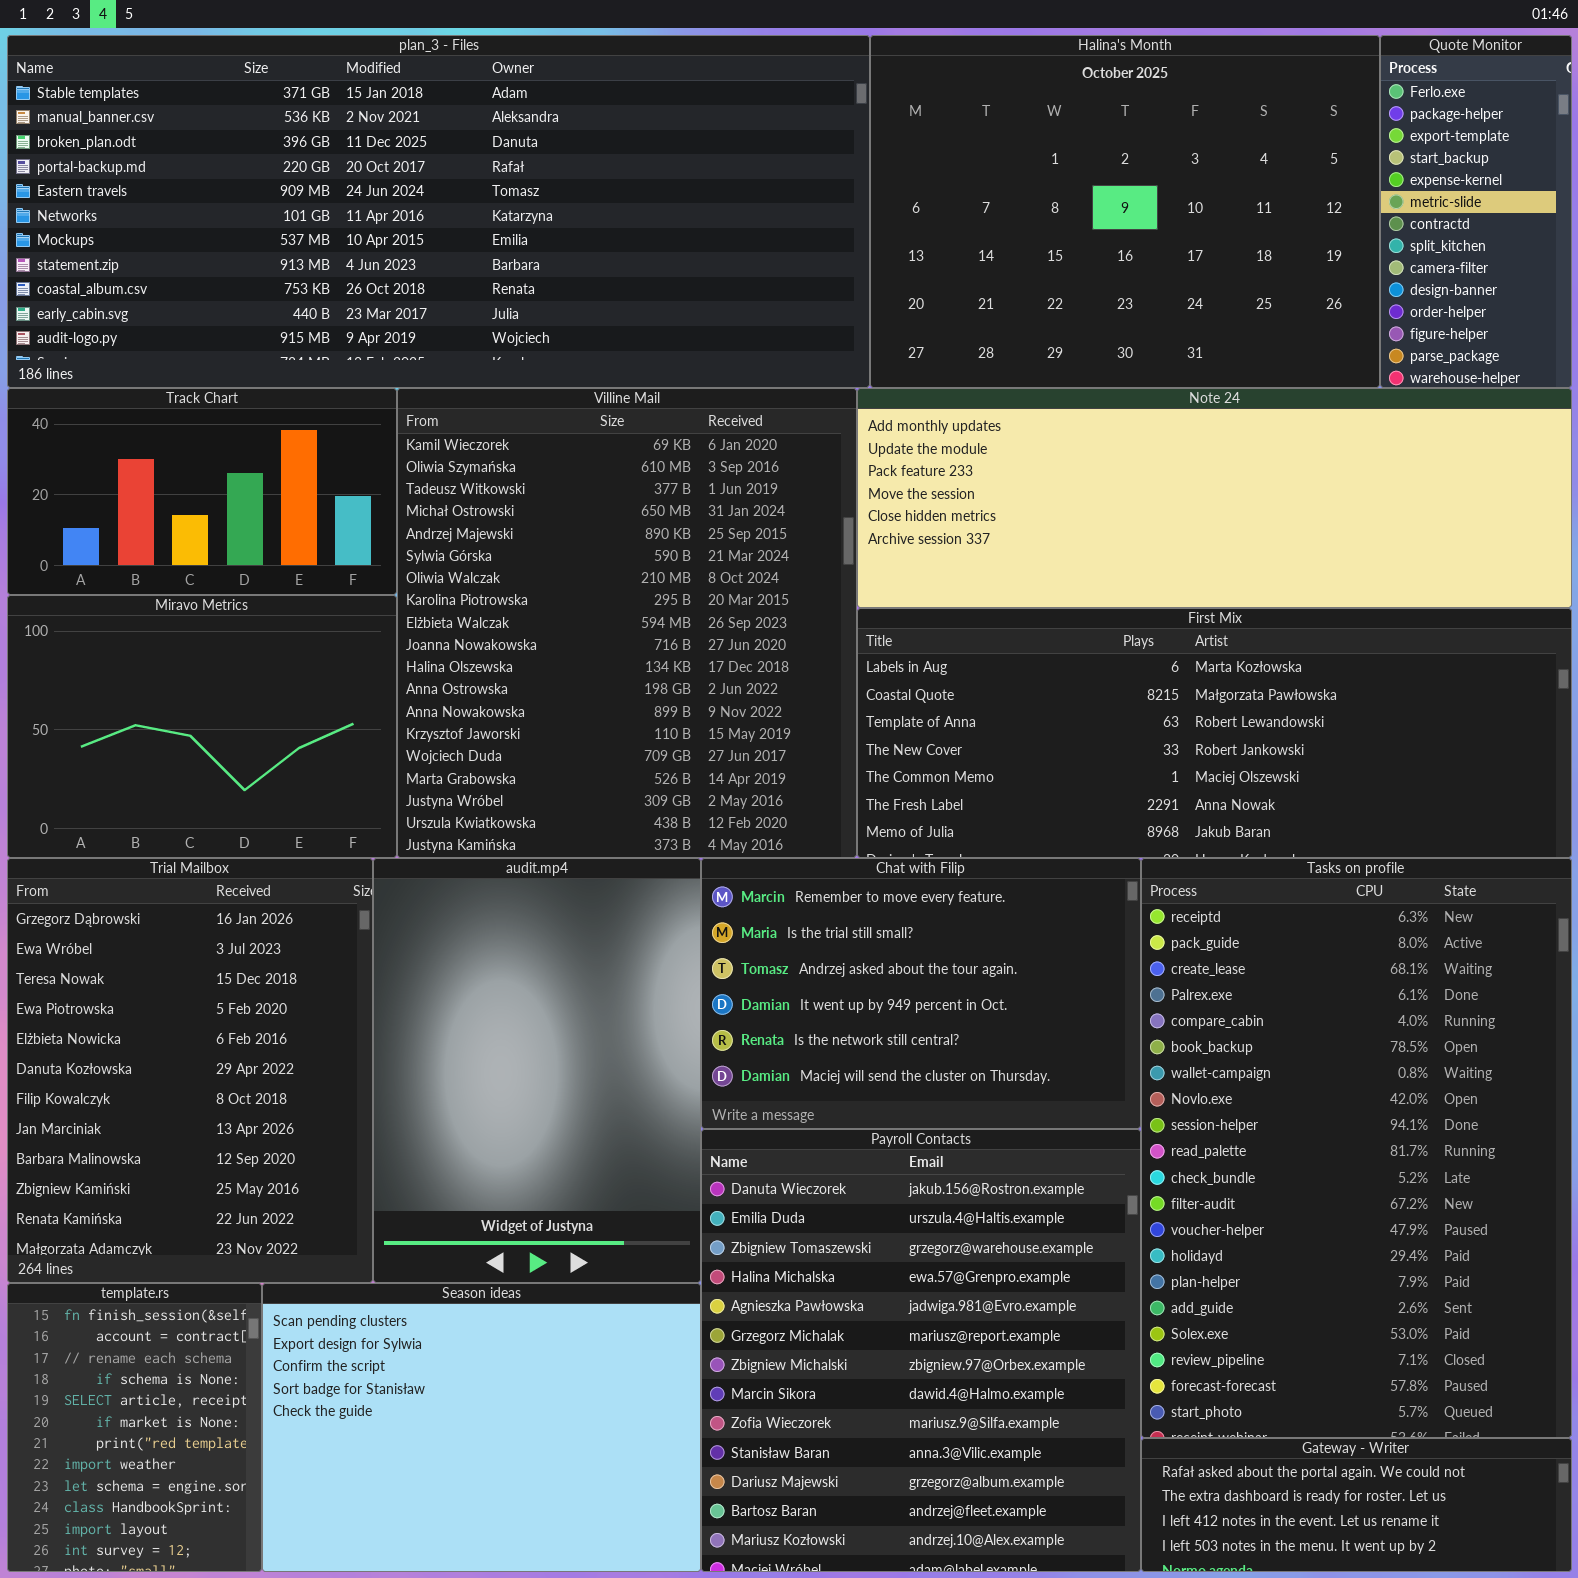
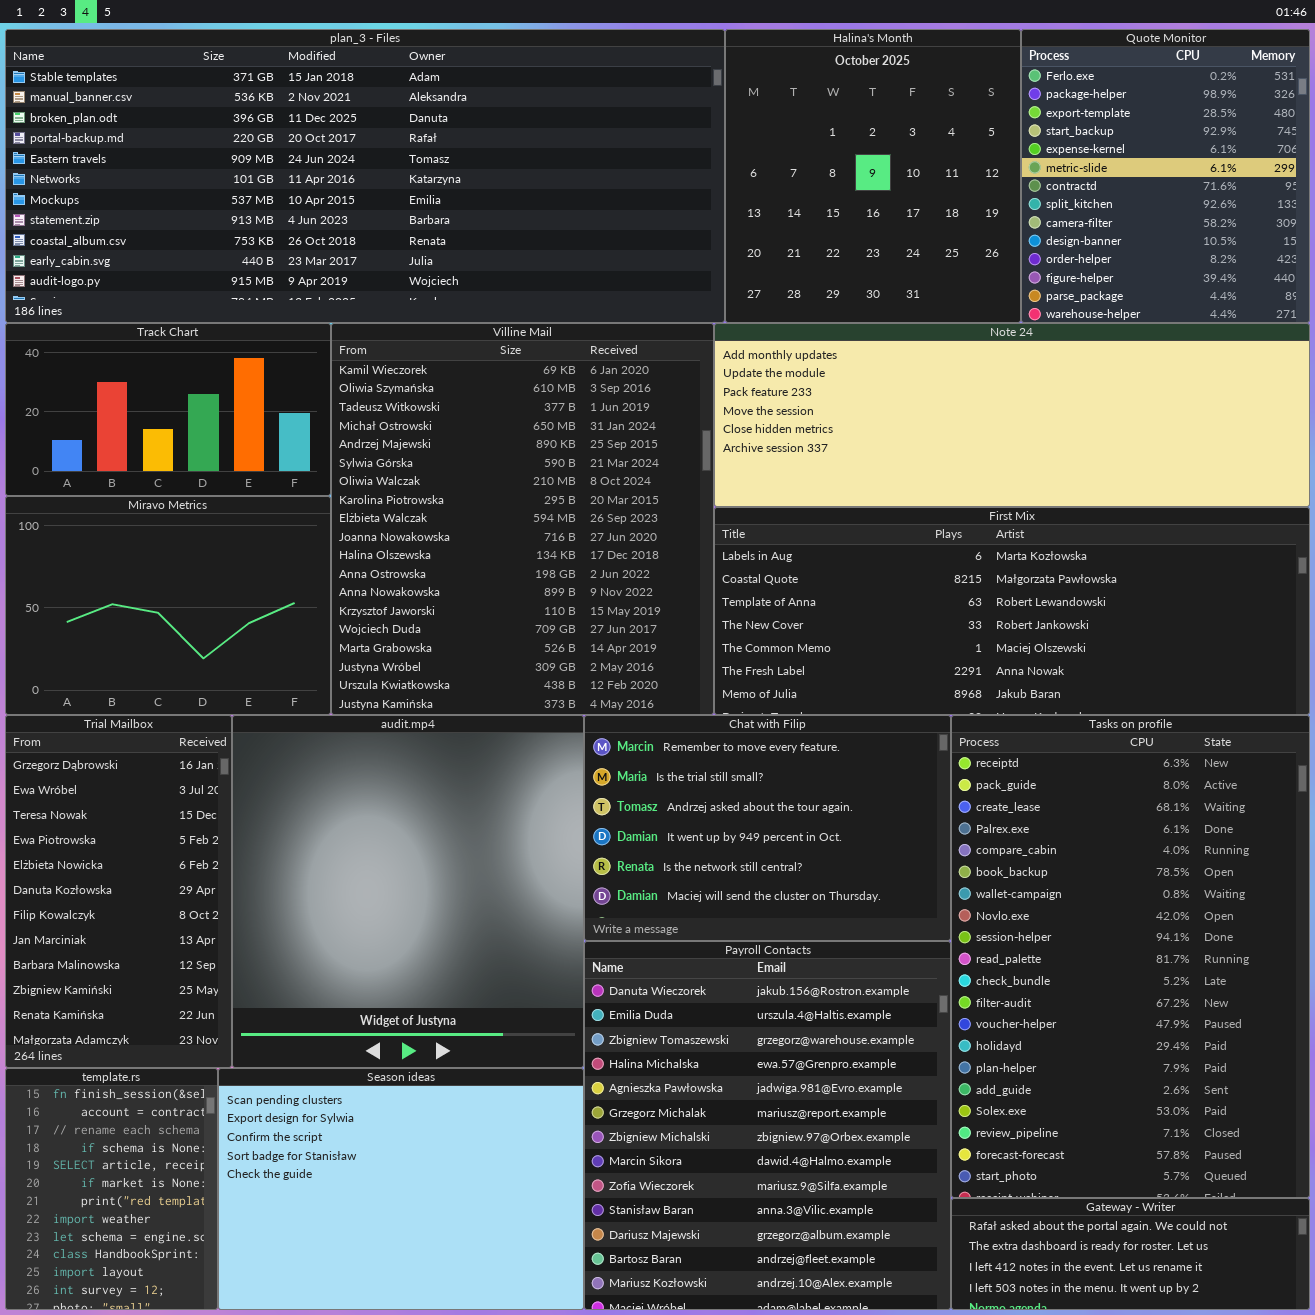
Halina's Month: [870,35,1380,388] -> [725,29,1021,323], resized
Quote Monitor: [1380,35,1572,388] -> [1021,29,1310,323], resized
Trial Mailbox: [7,858,373,1283] -> [5,715,232,1068], resized
audit.mp4: [373,858,701,1283] -> [232,715,584,1068], resized

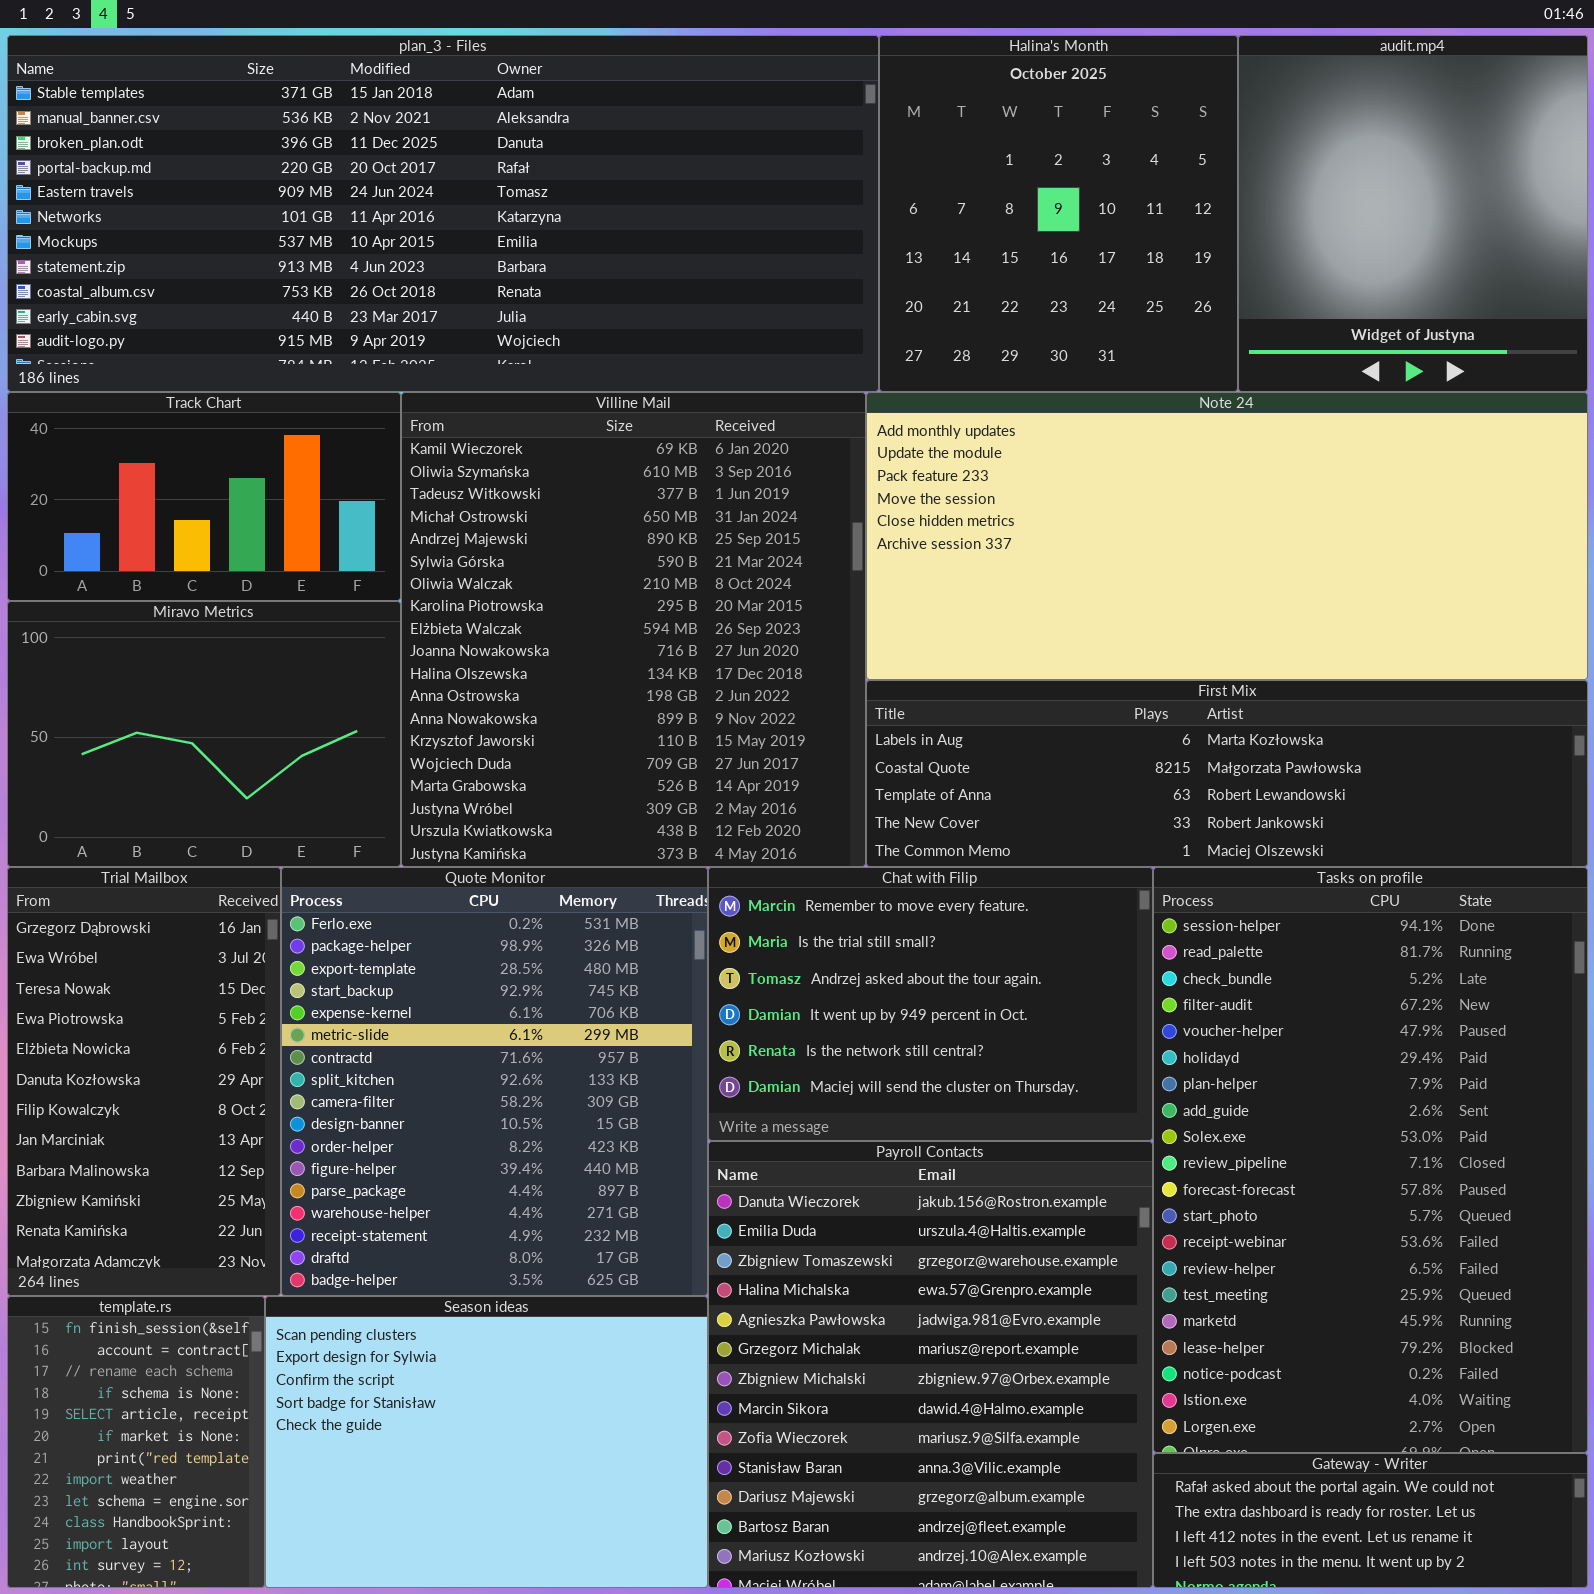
Quote Monitor: [1021,29,1310,323] -> [281,867,708,1296], moved, resized
Note 24: [714,323,1310,507] -> [866,392,1588,680], resized
First Mix: [714,507,1310,715] -> [866,680,1588,867], resized
audit.mp4: [232,715,584,1068] -> [1238,35,1588,392], moved, resized
Tasks on profile: [951,715,1310,1198] -> [1153,867,1588,1453], scrolled down 8 rows

